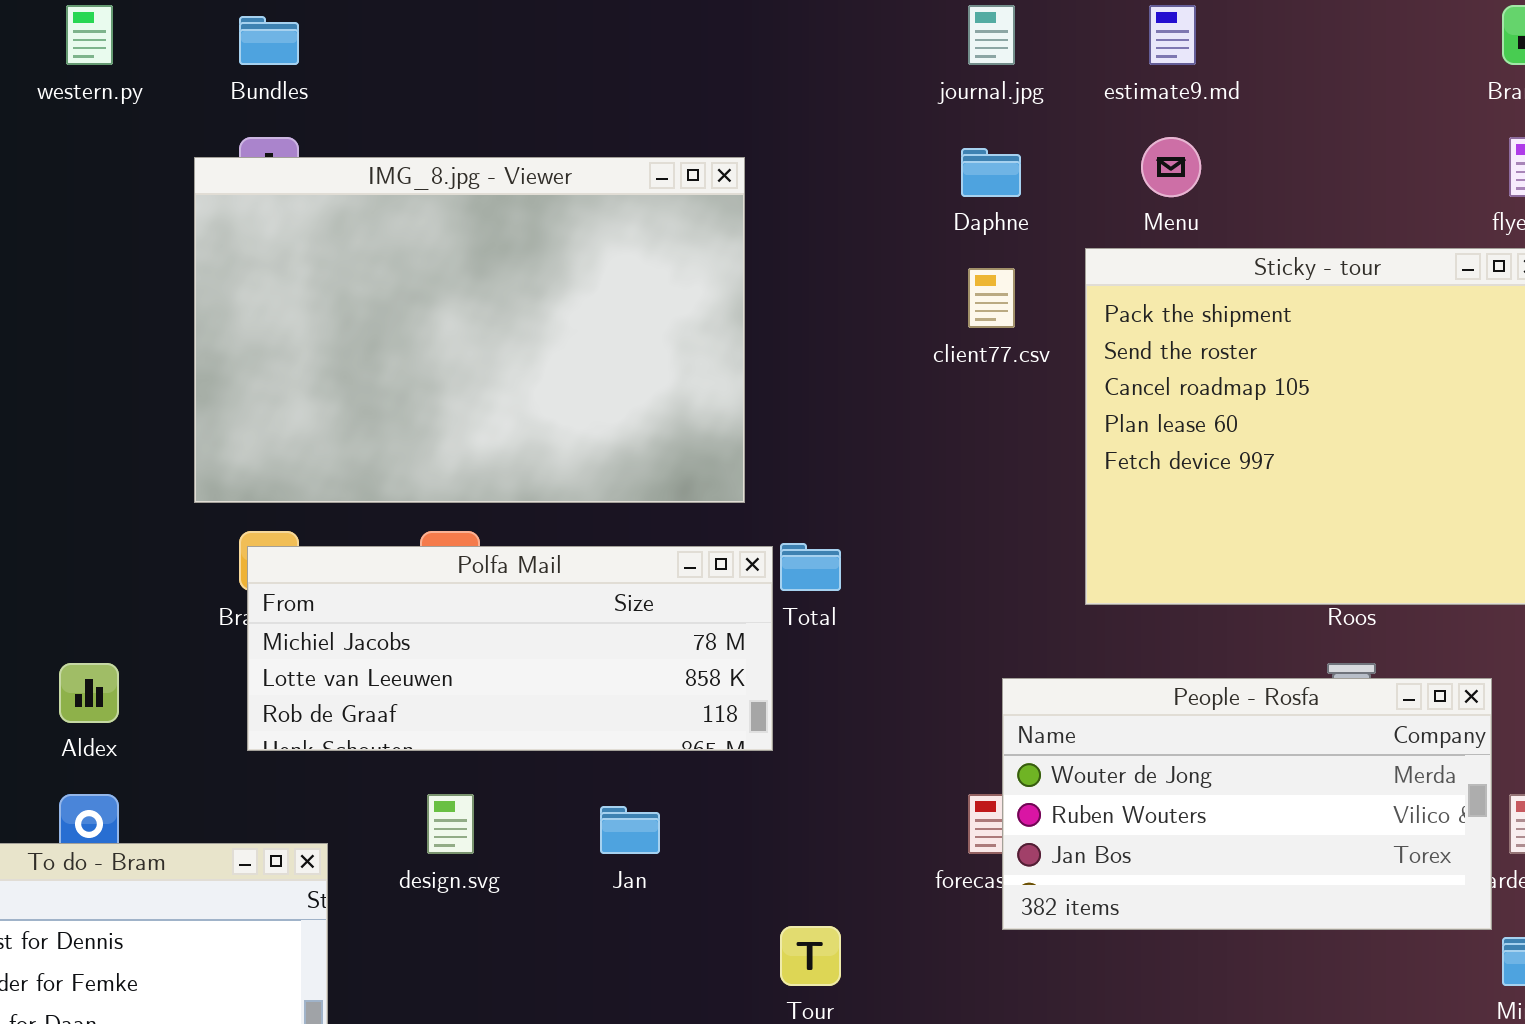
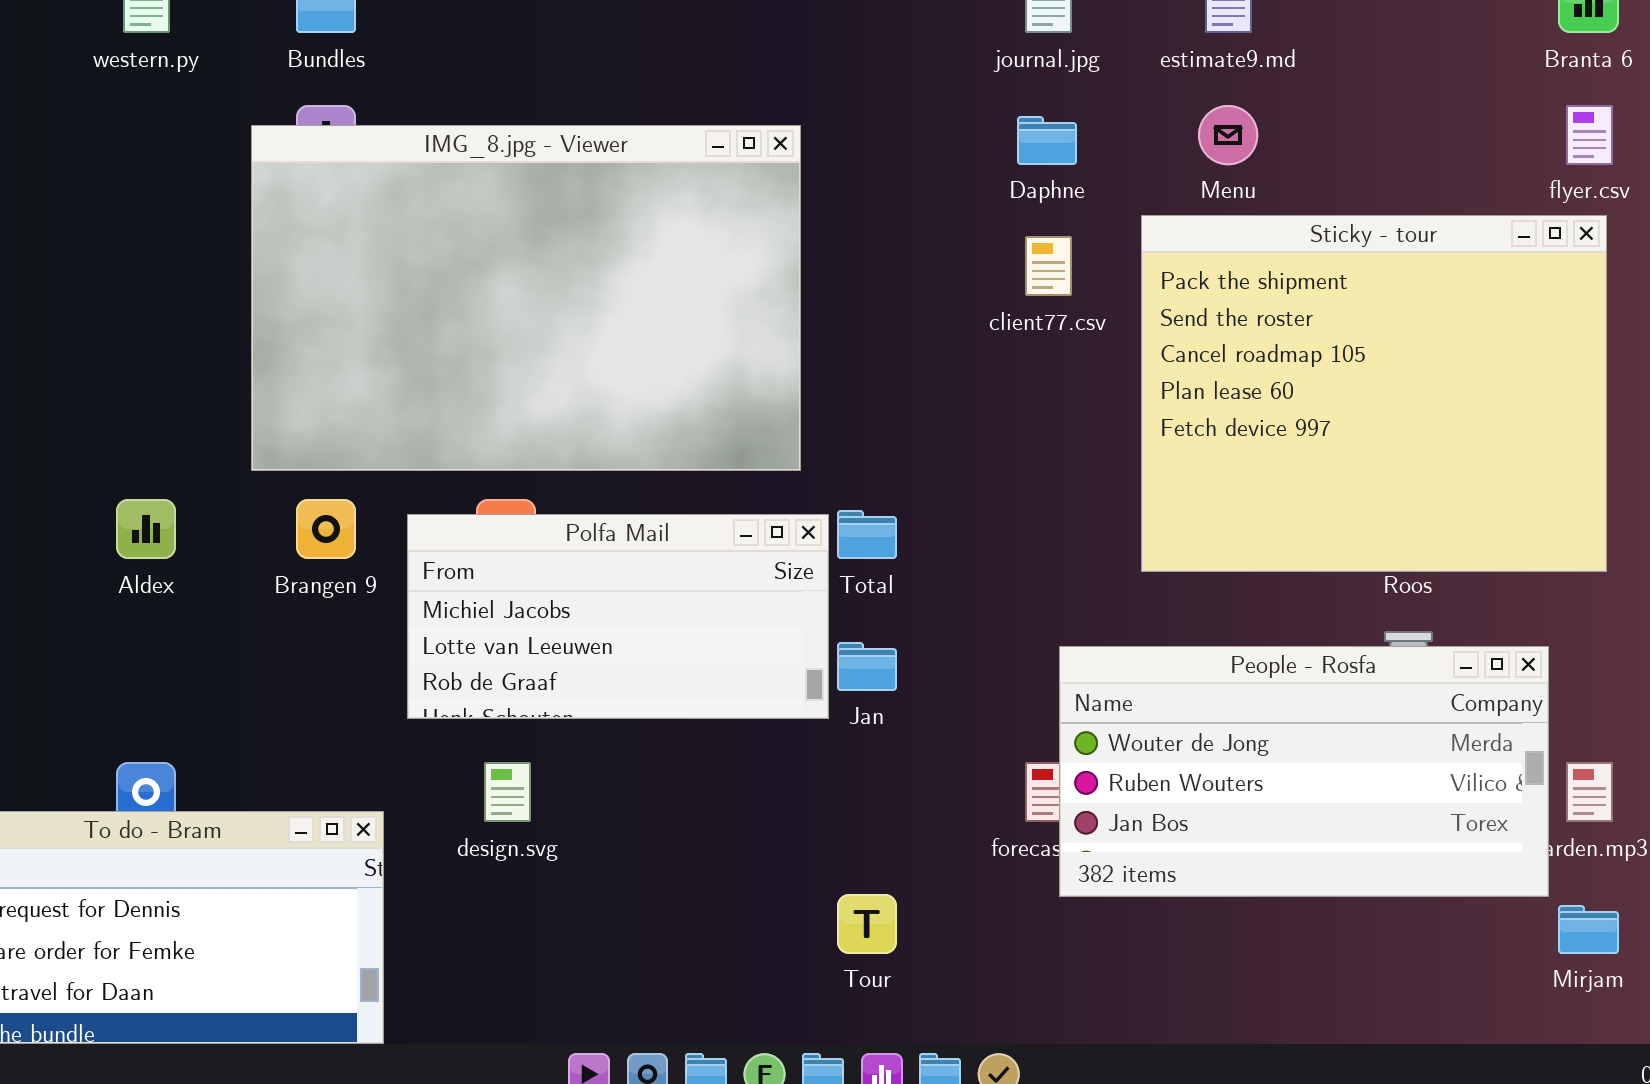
Polfa Mail: [247,546,773,751] -> [407,514,829,719], resized
Aldex: [59,663,119,723] -> [116,499,176,559], moved
Jan: [600,806,660,854] -> [837,642,897,691], moved

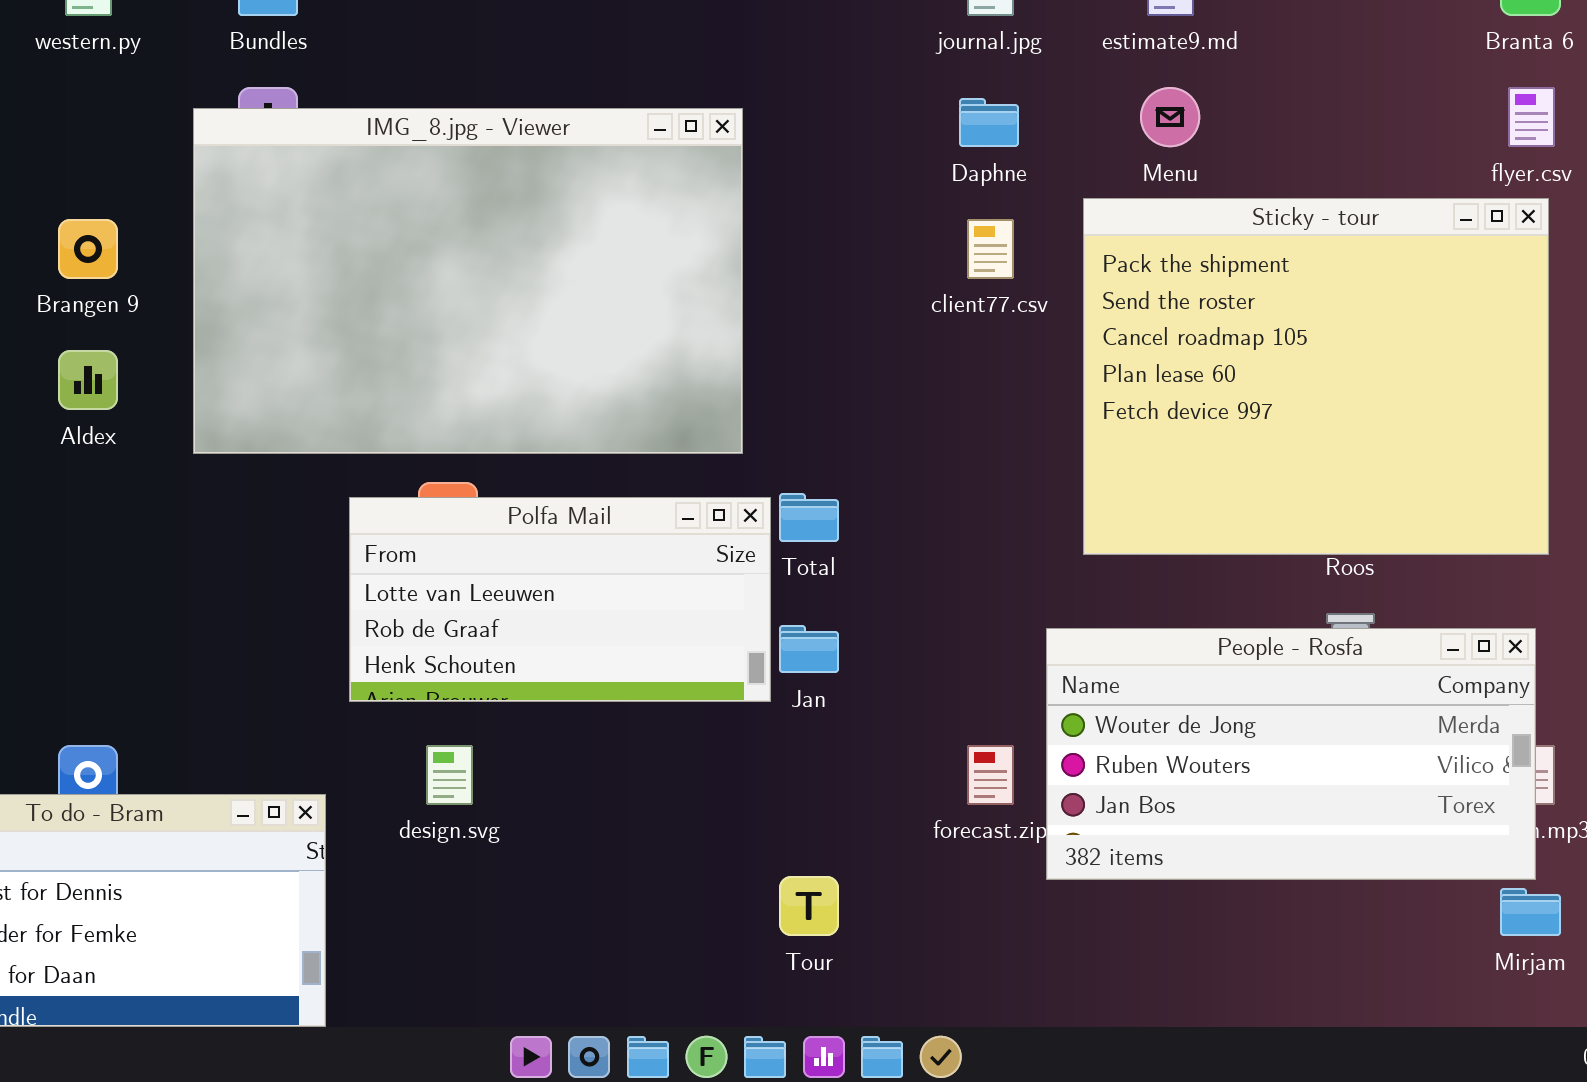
Aldex: [116,499,176,559] -> [58,350,118,410], moved
Brangen 9: [296,499,356,559] -> [58,219,118,279], moved
Polfa Mail: [407,514,829,719] -> [349,497,771,702], scrolled down 1 row
People - Rosfa: [1059,646,1549,897] -> [1046,628,1536,880], moved

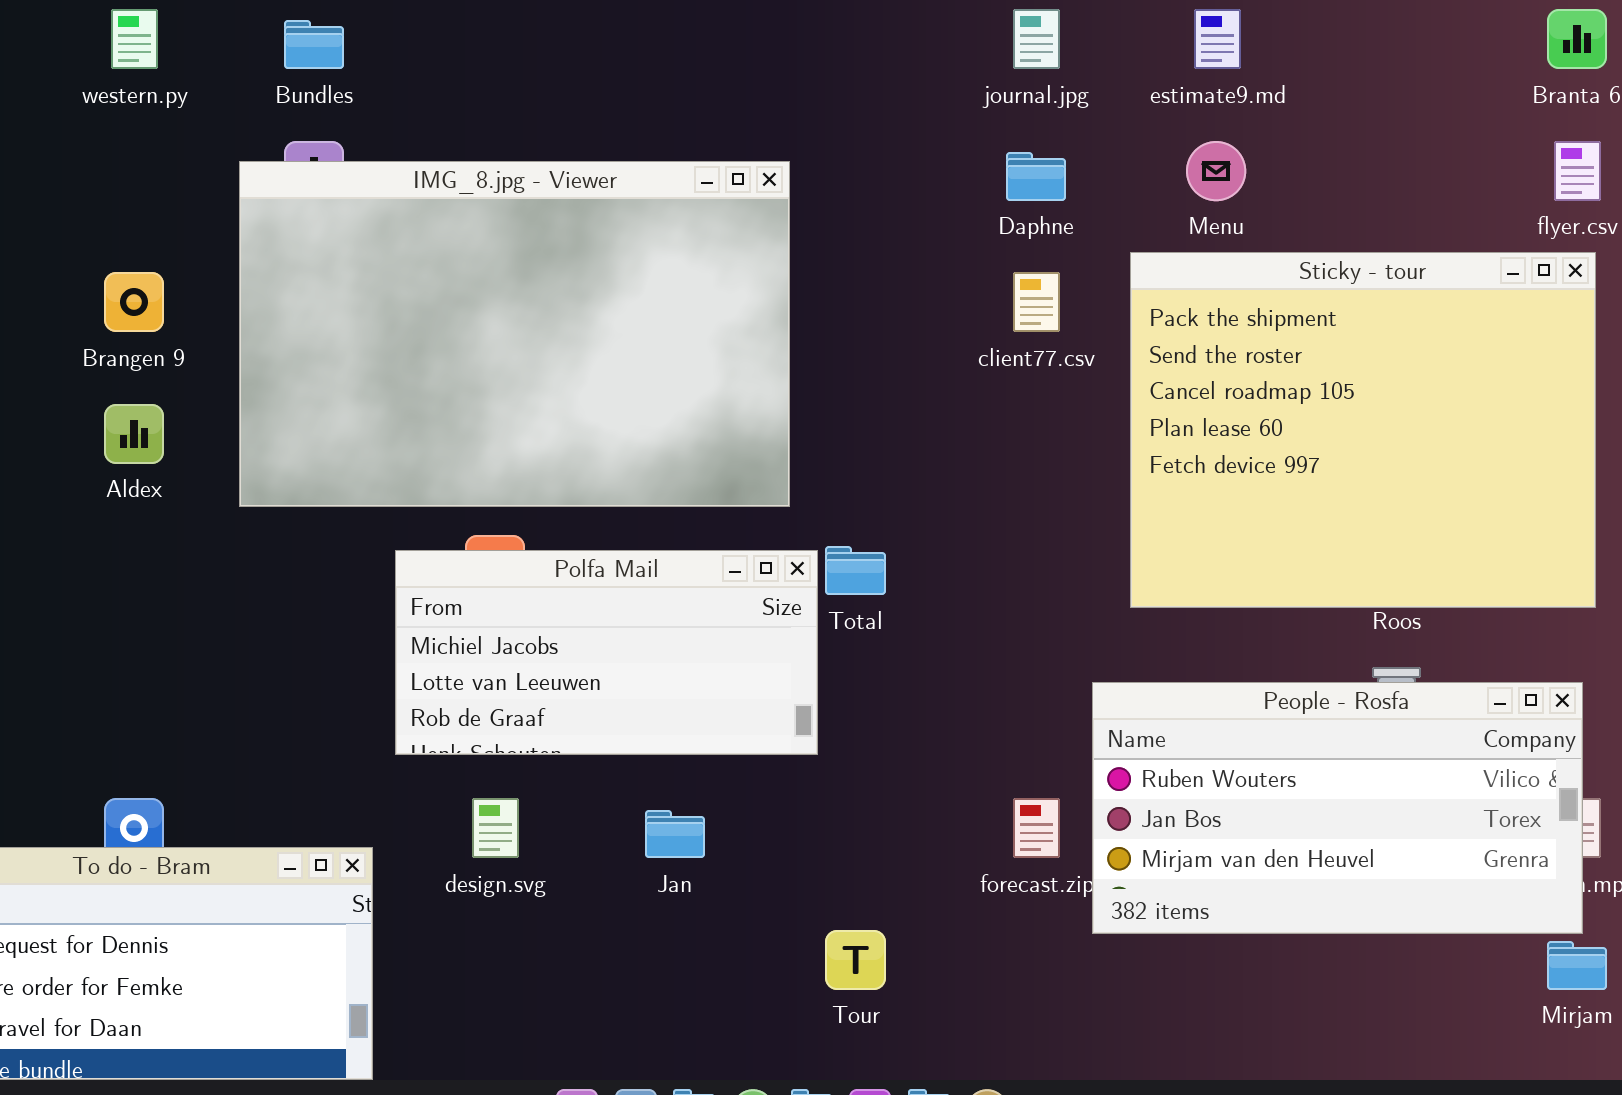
Polfa Mail: [349,497,771,702] -> [395,550,818,755], scrolled up 1 row
Jan: [779,625,839,673] -> [645,810,705,858], moved
People - Rosfa: [1046,628,1536,880] -> [1092,682,1583,934], scrolled down 1 row

